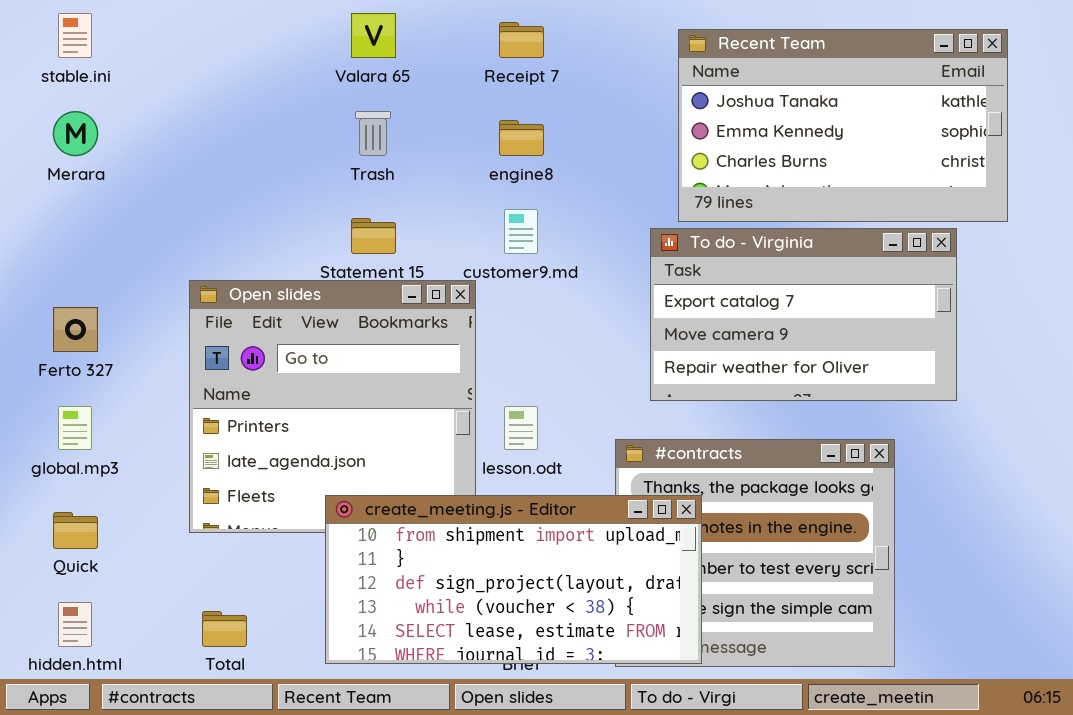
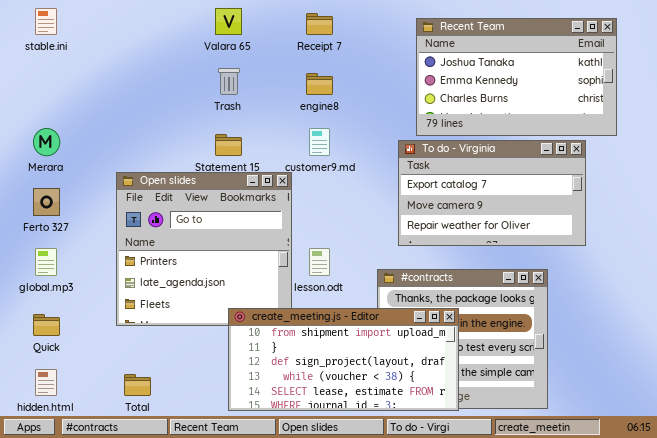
Merara: [53,111,98,156] -> [33,128,60,156], moved
create_meeting.js - Editor: [325,495,702,664] -> [228,308,459,411], moved

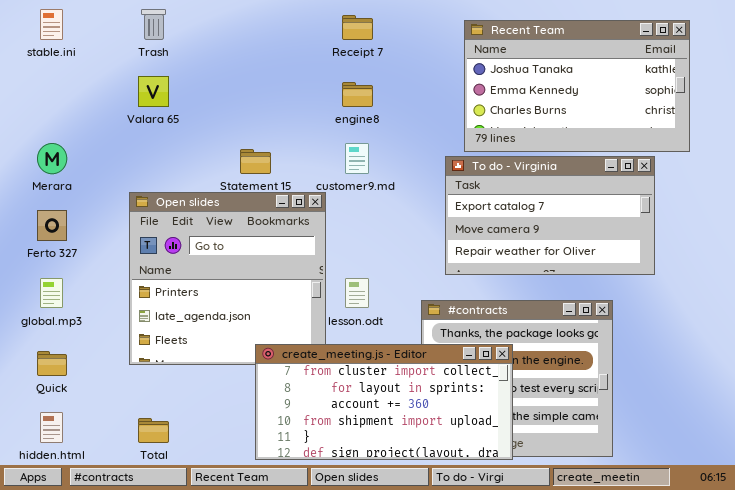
Valara 65: [215,8,242,35] -> [138,76,169,107], moved
Trash: [218,68,240,95] -> [141,9,166,40], moved
create_meeting.js - Editor: [228,308,459,411] -> [255,344,513,460], scrolled up 3 rows

